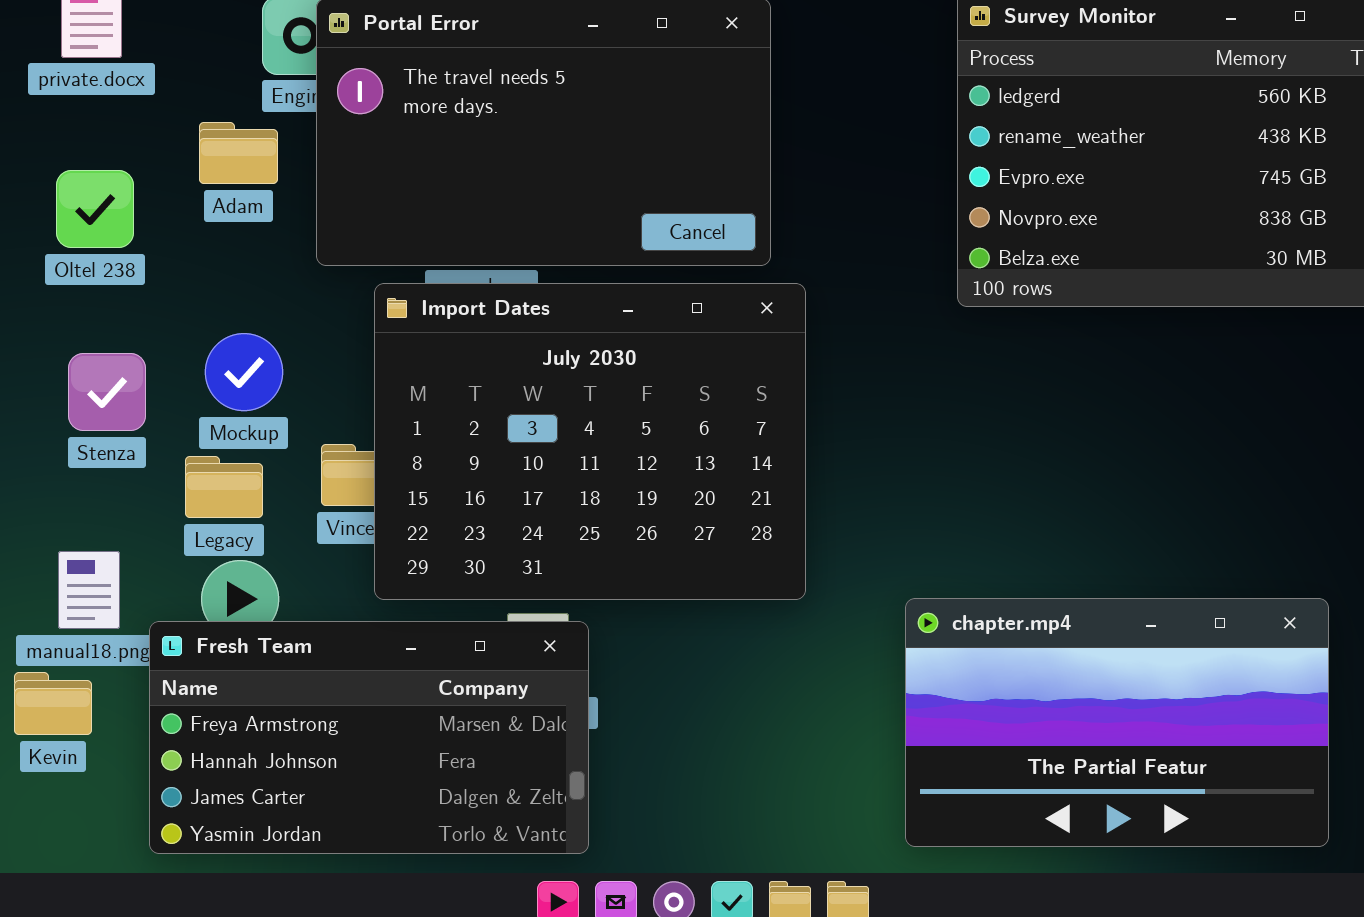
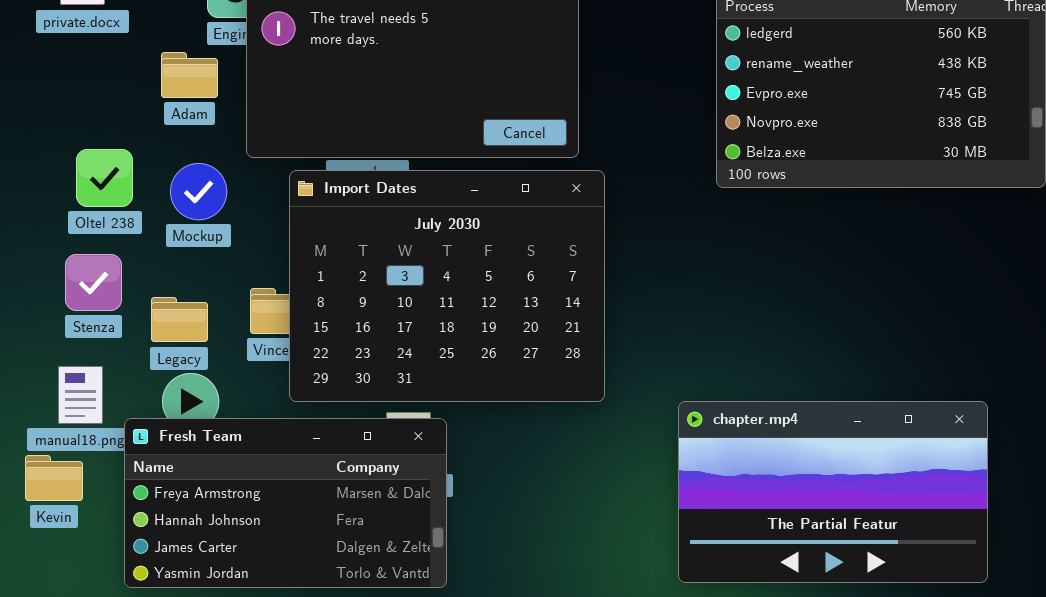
Oltel 238: [56,170,134,248] -> [76,149,133,207], moved
Mockup: [205,333,283,411] -> [170,163,227,220], moved
Stenza: [68,353,146,431] -> [65,254,122,311], moved

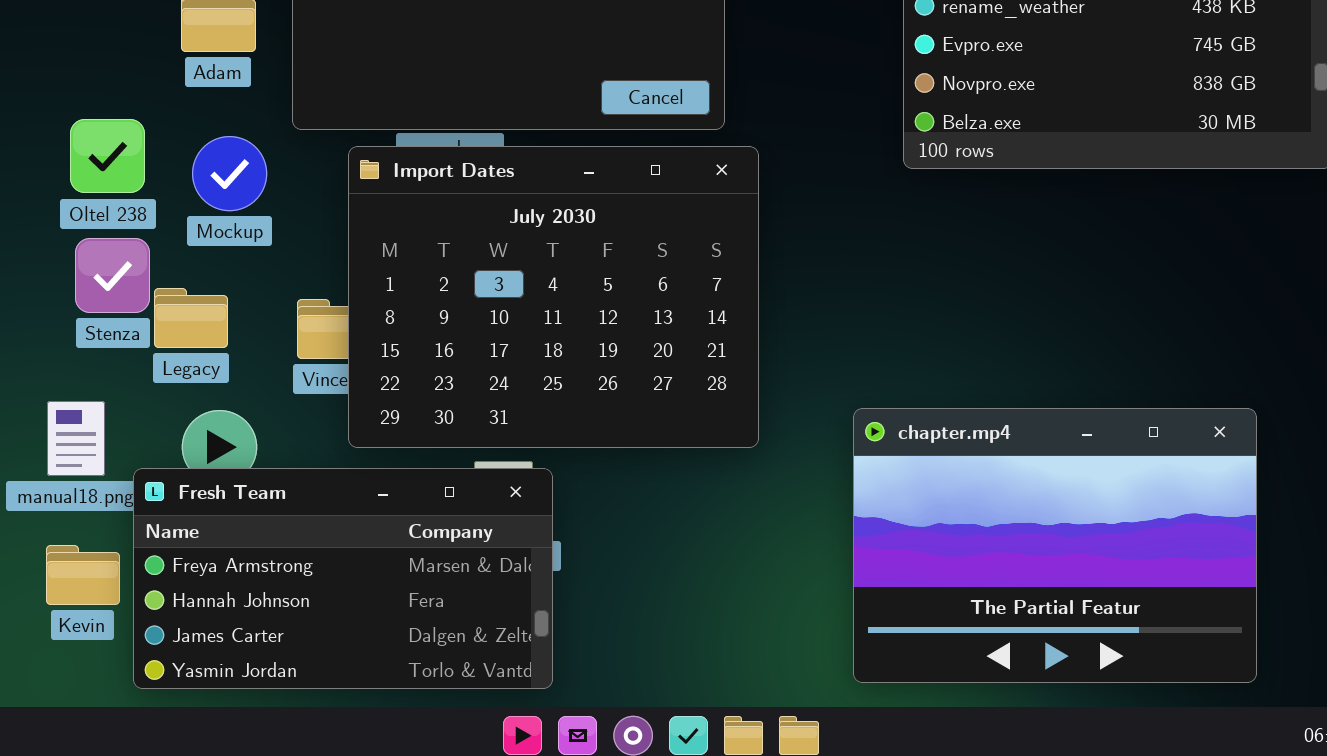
Stenza: [65,254,122,311] -> [75,238,150,313], moved
Legacy: [151,297,208,342] -> [154,288,228,348], moved
chapter.mp4: [678,401,988,583] -> [853,408,1257,683], resized
Kevin: [25,455,83,501] -> [46,545,120,605], moved

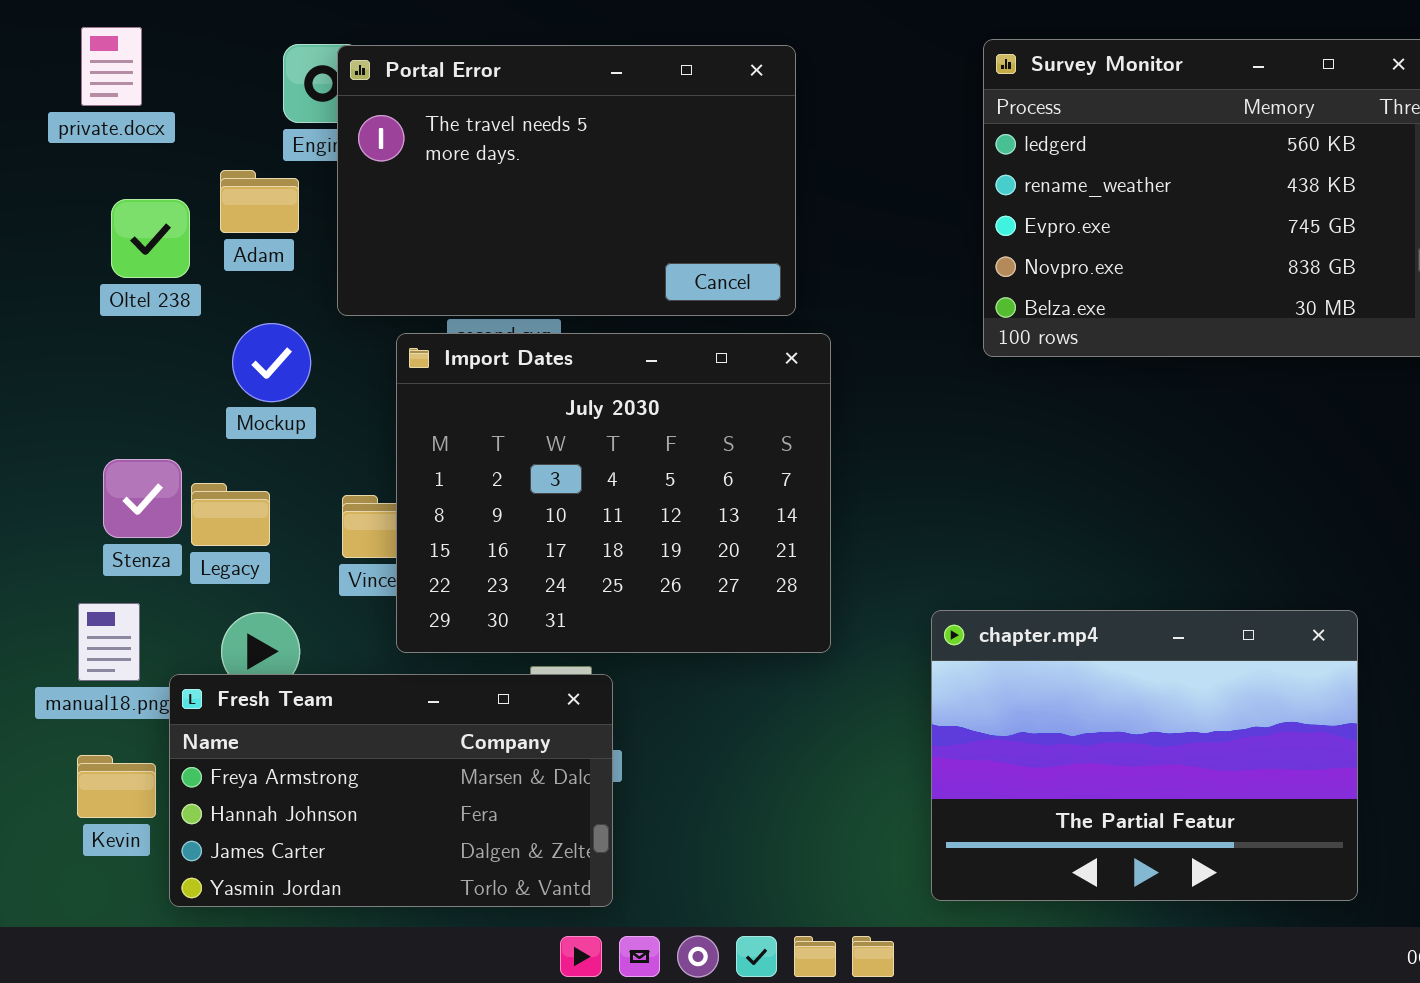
Oltel 238: [70,119,145,193] -> [111,199,190,278], moved
Stenza: [75,238,150,313] -> [103,459,182,538], moved

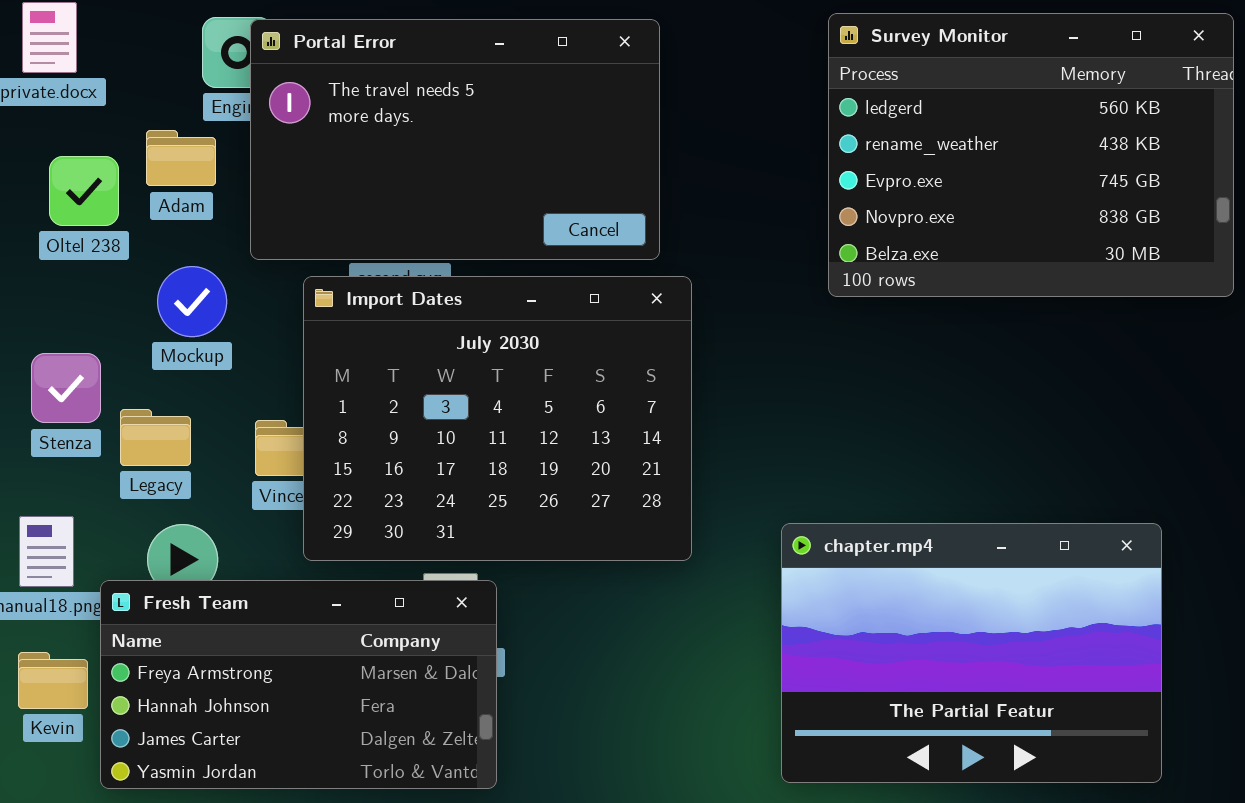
Stenza: [103,459,182,538] -> [31,353,101,423], moved

